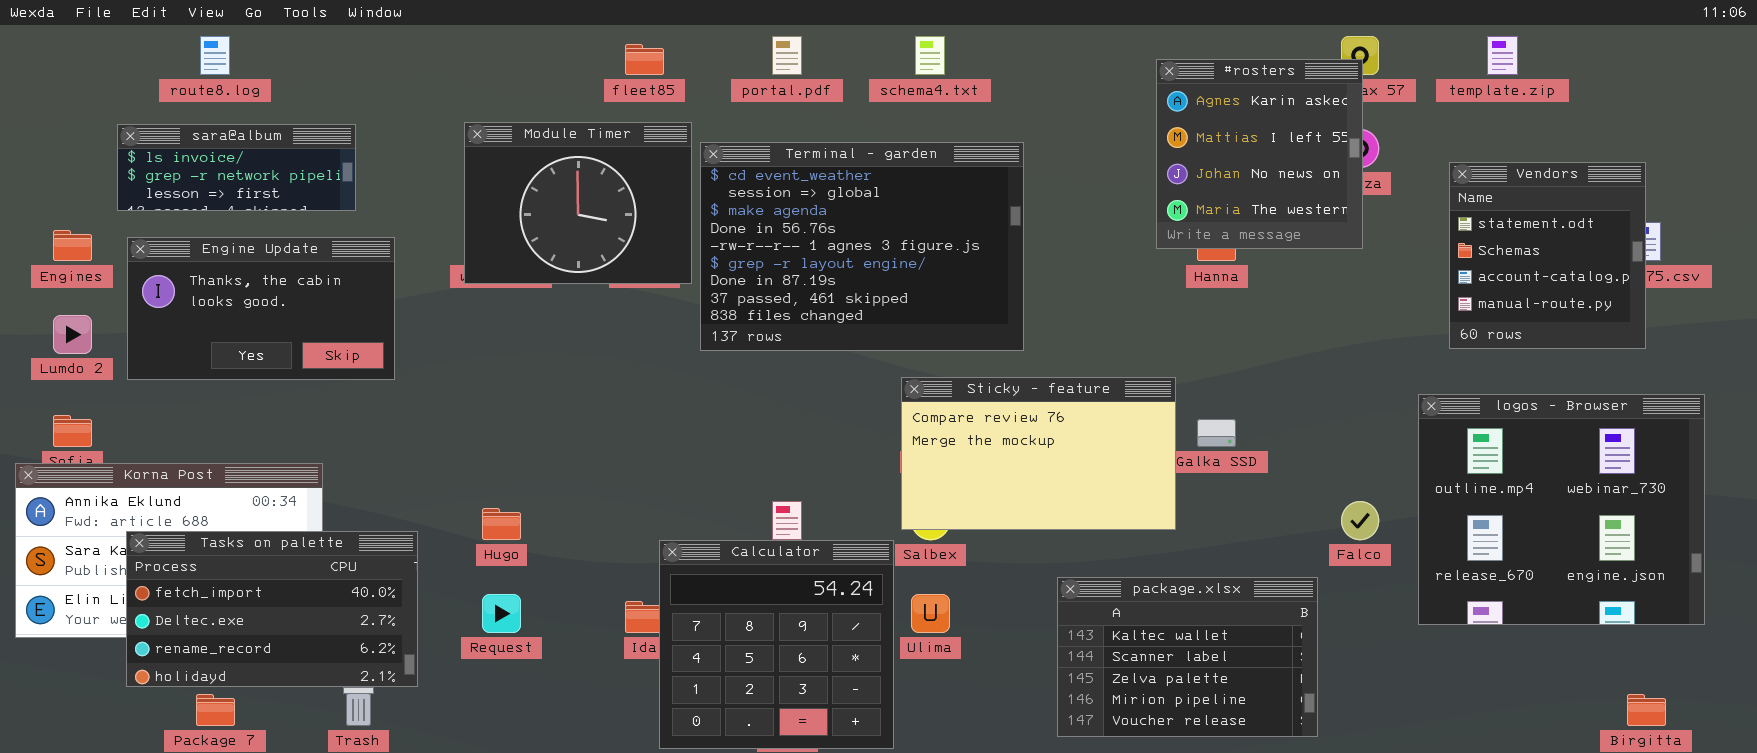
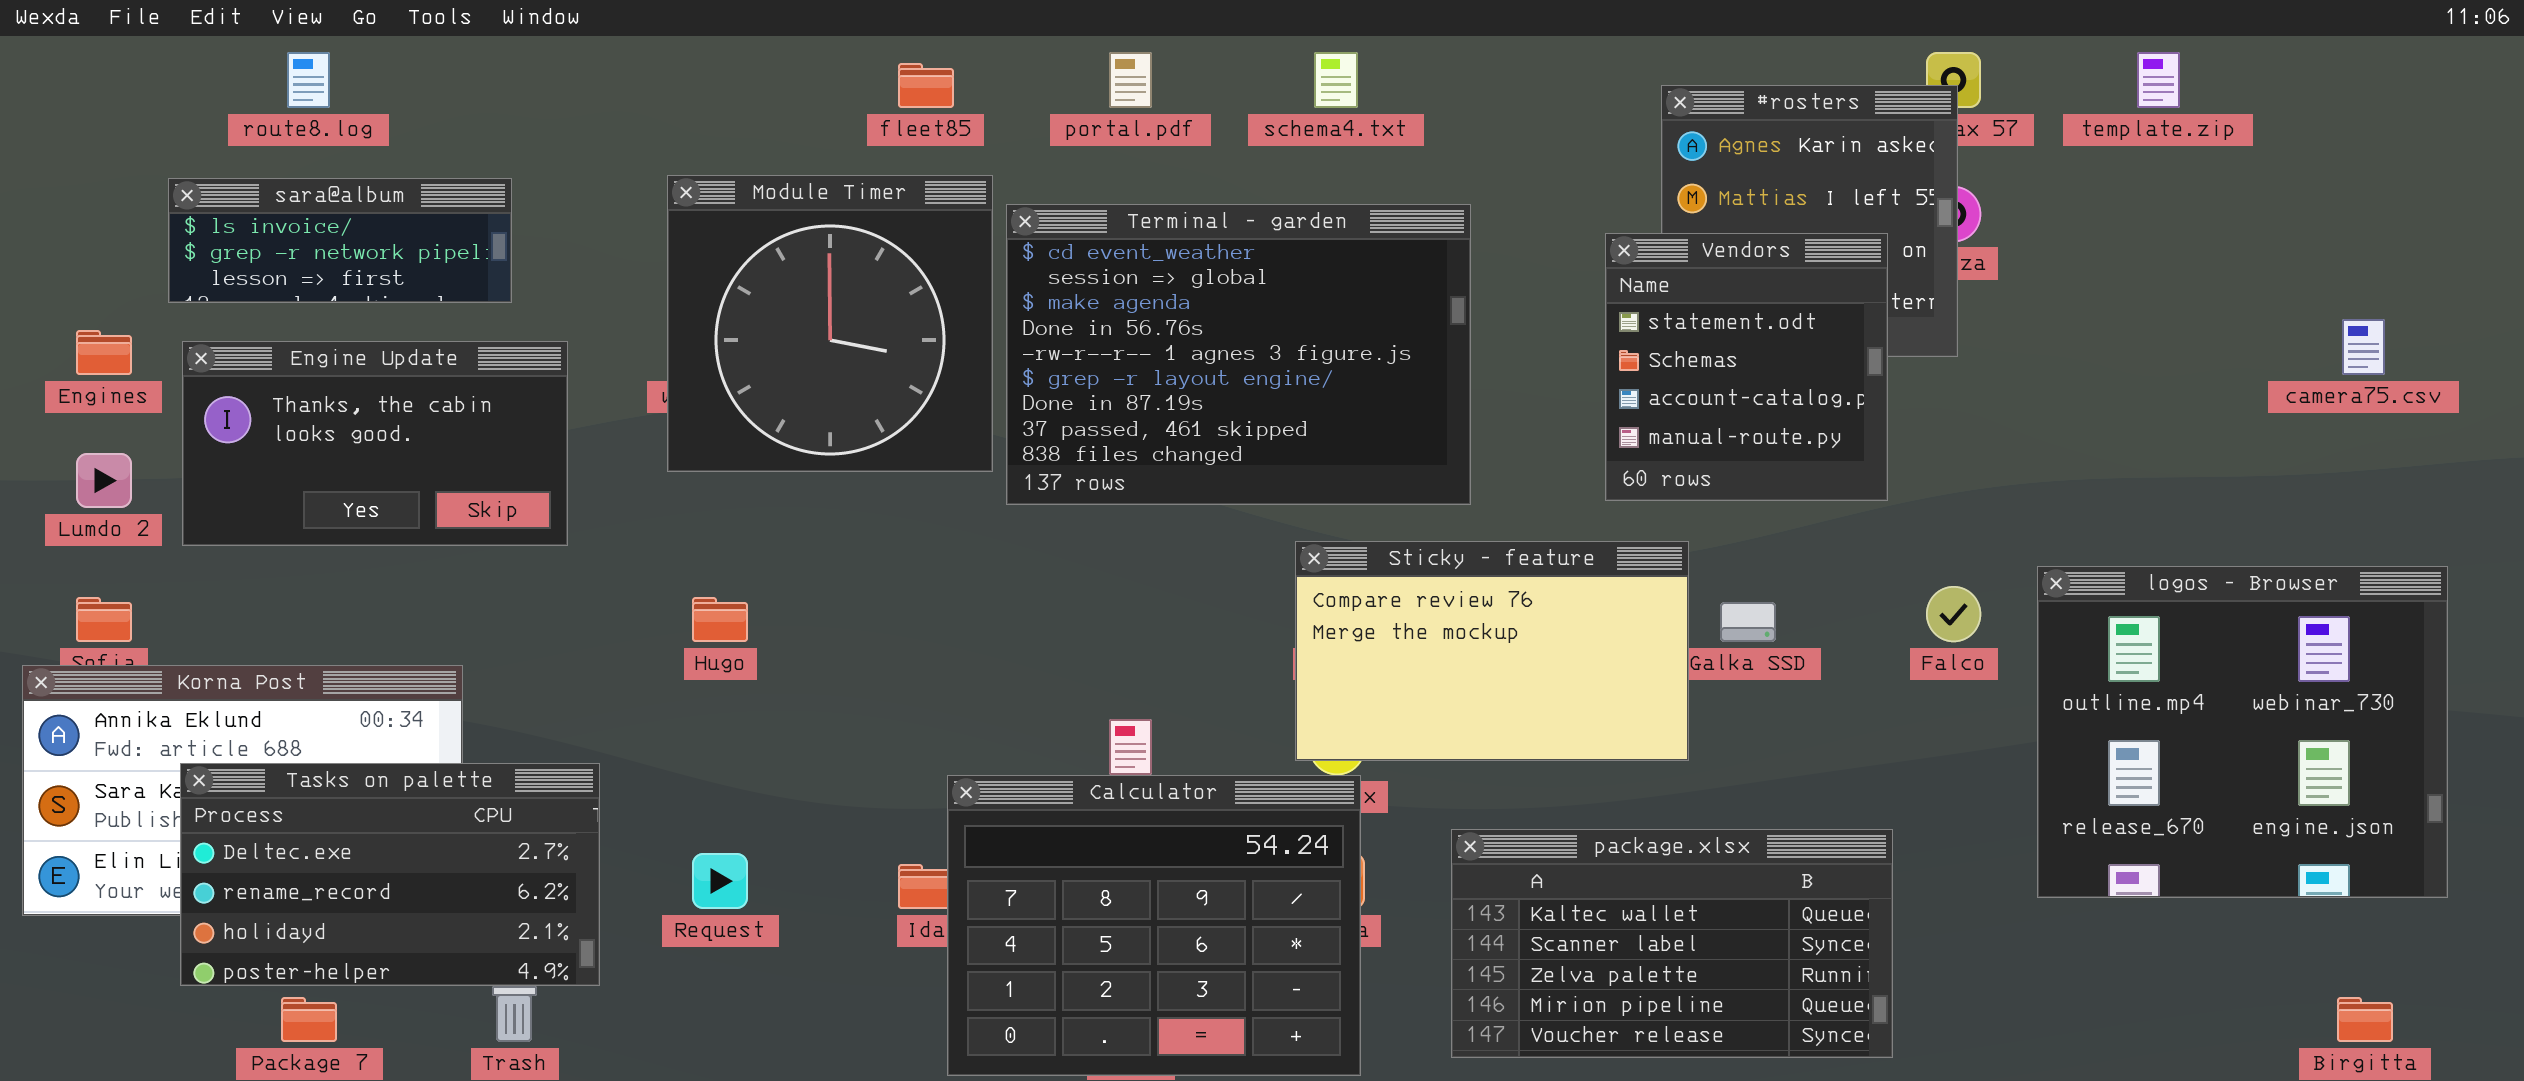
Module Timer: [464,122,692,284] -> [667,175,993,472], resized
Vendors: [1449,162,1646,349] -> [1605,233,1888,501], moved
Falco: [1341,501,1379,540] -> [1926,586,1981,642], moved
Hugo: [482,508,521,540] -> [692,597,748,642], moved
Tasks on palette: [126,531,418,687] -> [180,763,600,986], scrolled down 1 row
Calculator: [659,540,894,749] -> [947,775,1361,1076], resized
package.xlsx: [1057,577,1318,737] -> [1451,829,1893,1058], resized

